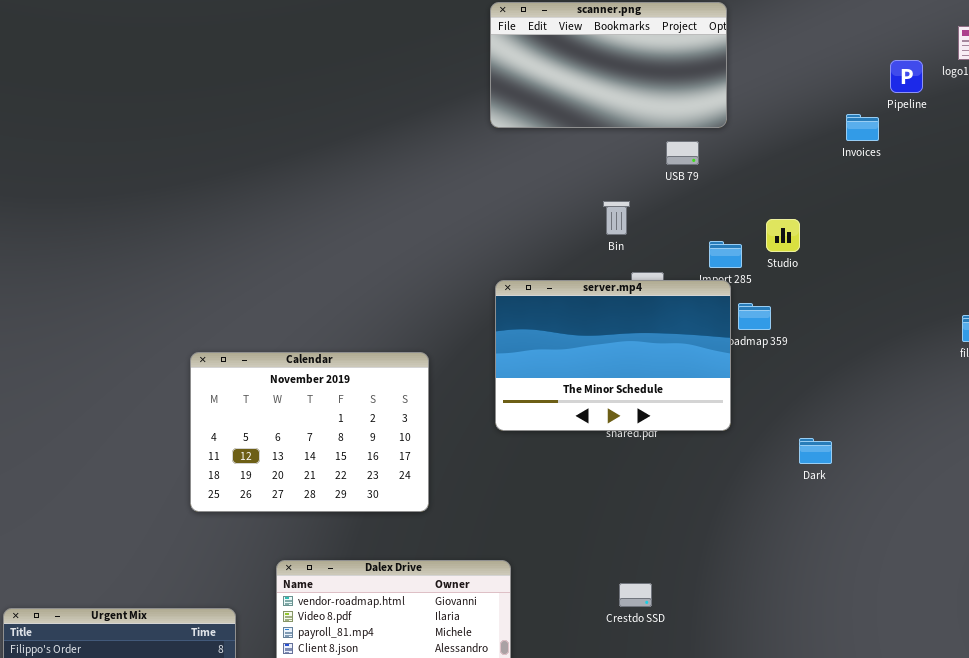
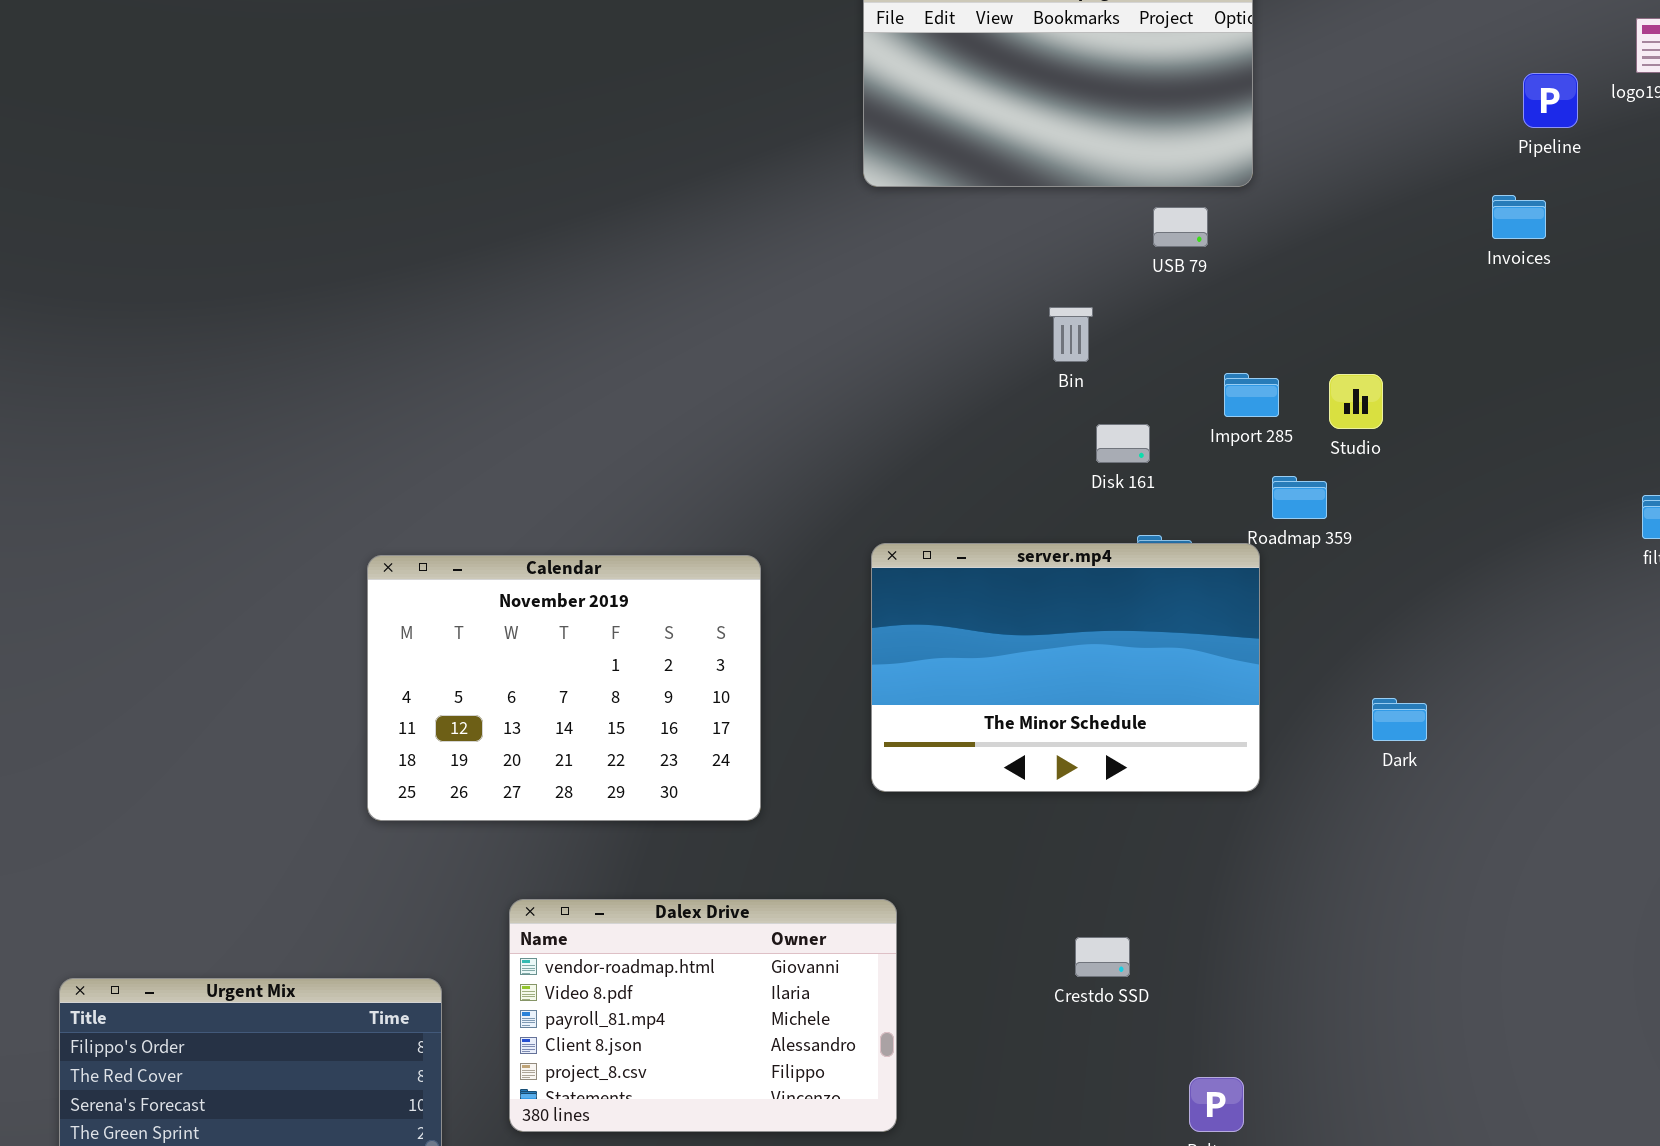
Invoices: [846,114,879,141] -> [1492,195,1546,239], moved
Studio: [766,219,800,252] -> [1329,374,1383,429], moved
server.mp4: [495,280,731,431] -> [871,543,1260,792], moved

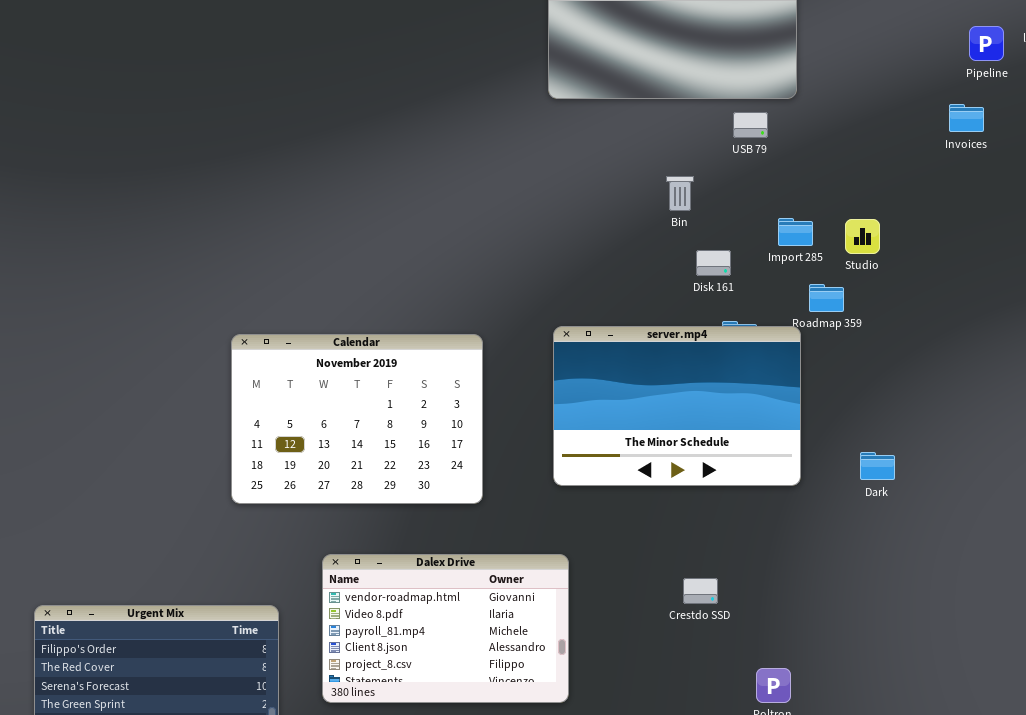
Dark: [1372,698,1427,741] -> [860,452,895,480], moved

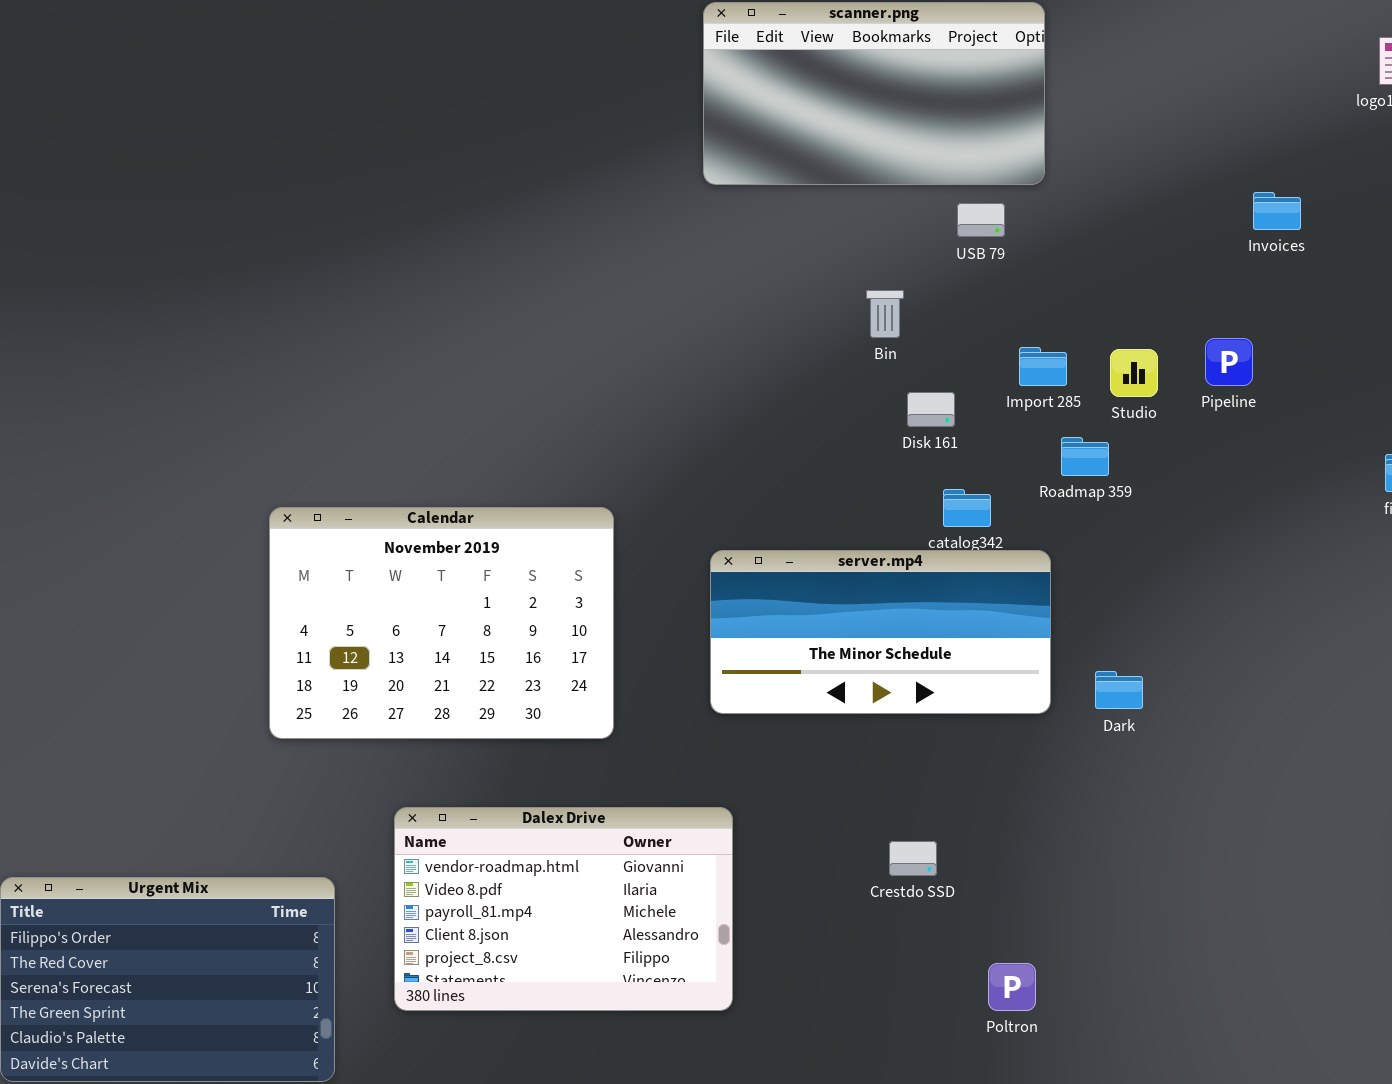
Pipeline: [969,26,1004,61] -> [1205,338,1253,386], moved
server.mp4: [553,326,801,486] -> [710,550,1051,714], resized
Dark: [860,452,895,480] -> [1095,671,1143,709], moved

